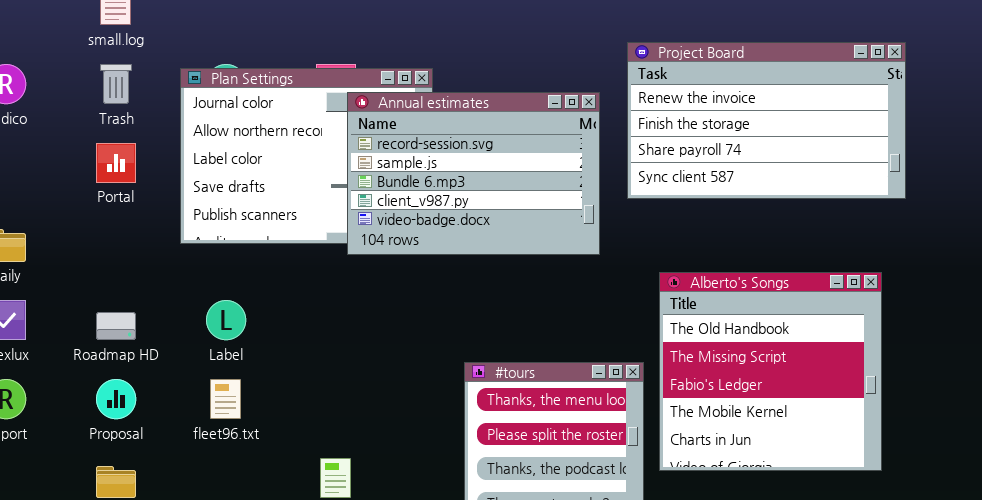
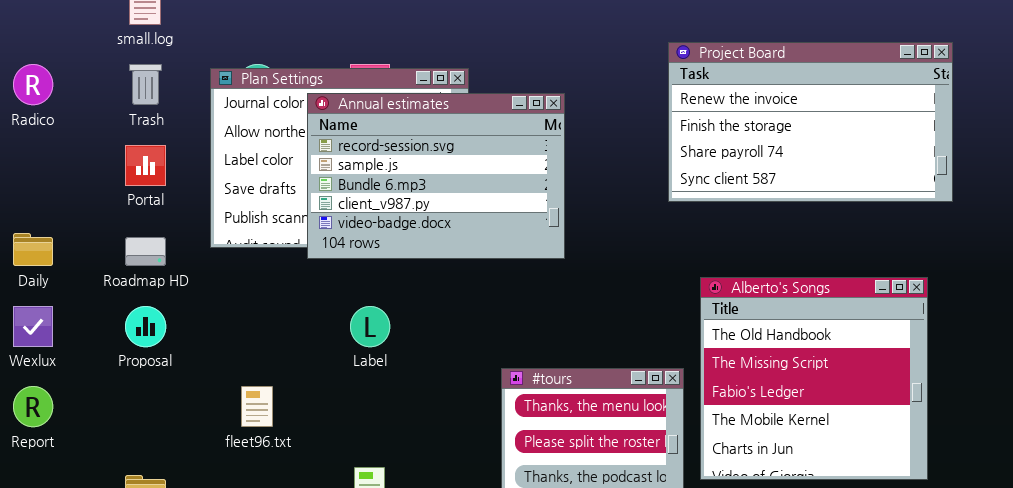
Annual estimates: [347,92,600,255] -> [307,93,565,259], moved
Label: [206,300,246,340] -> [350,306,390,347], moved
Roadmap HD: [96,312,136,340] -> [125,237,166,266], moved
Proposal: [96,379,136,419] -> [125,306,166,347], moved

